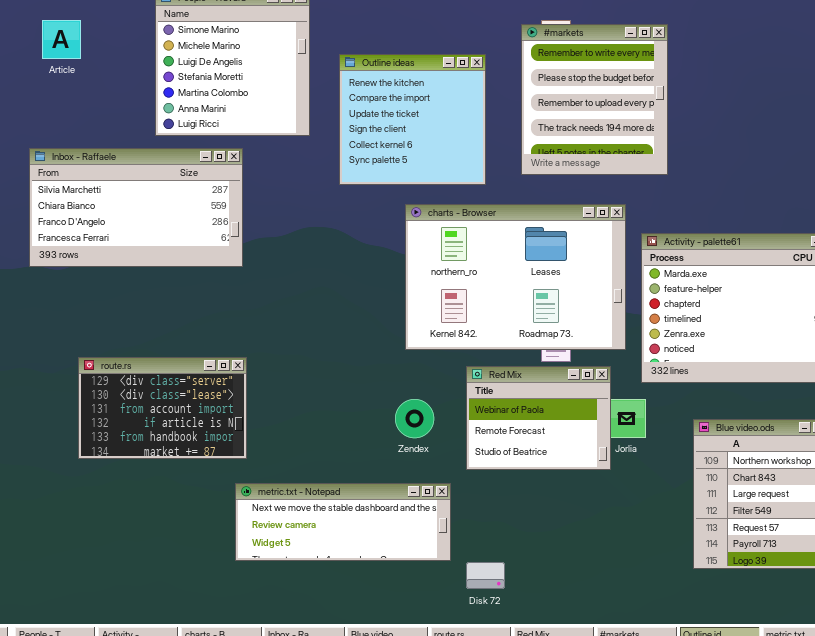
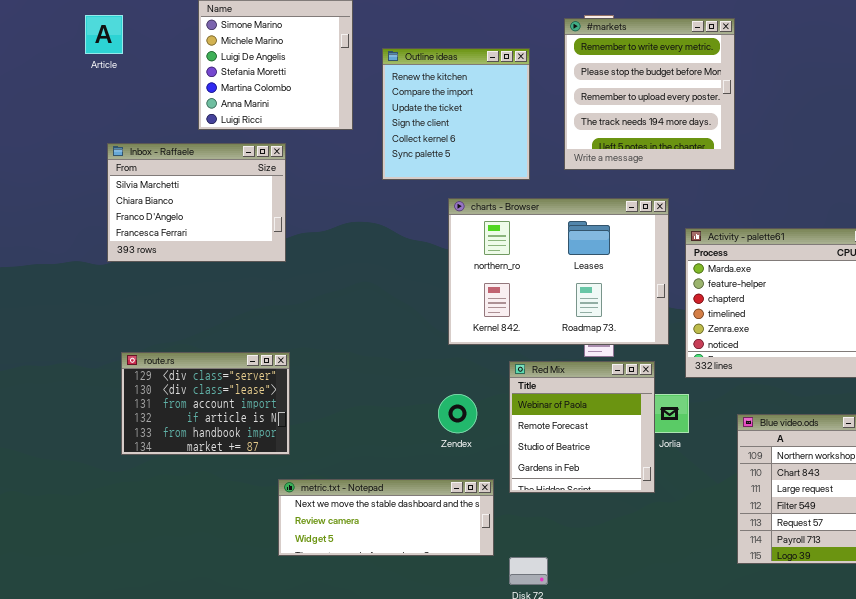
#markets: [521,24,668,175] -> [564,18,735,170], resized
Inbox - Raffaele: [29,148,243,267] -> [107,143,286,262], resized
Red Mix: [466,366,611,470] -> [509,361,655,493], resized

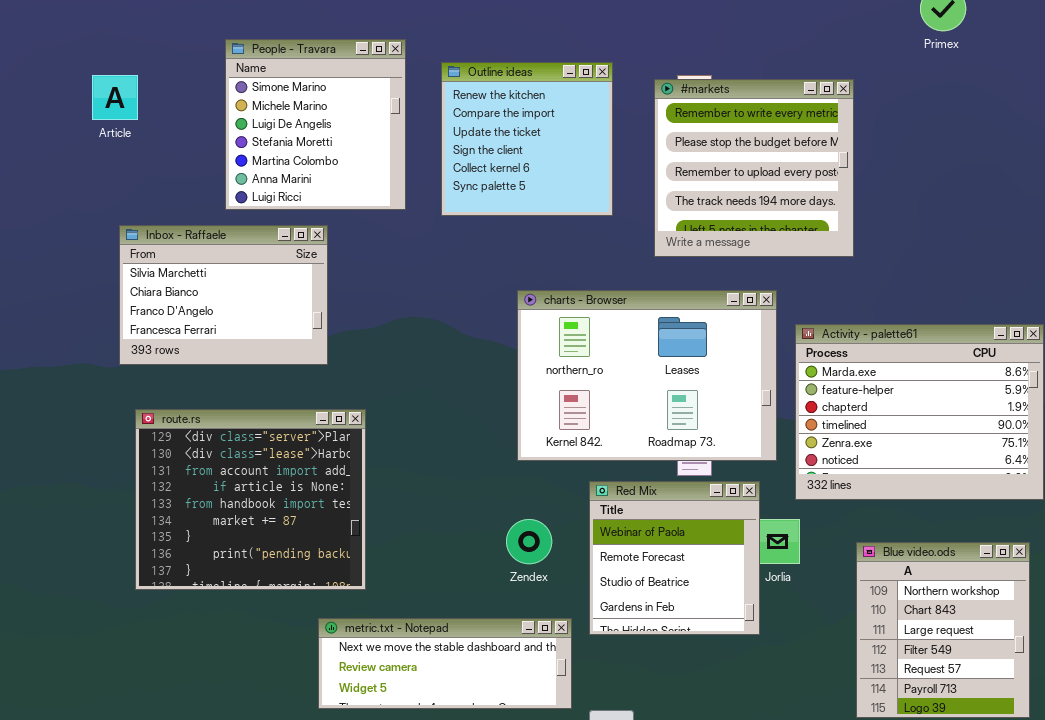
Outline ideas: [382,48,530,180] -> [441,62,613,216], moved
route.rs: [121,352,290,455] -> [135,409,366,590], resized

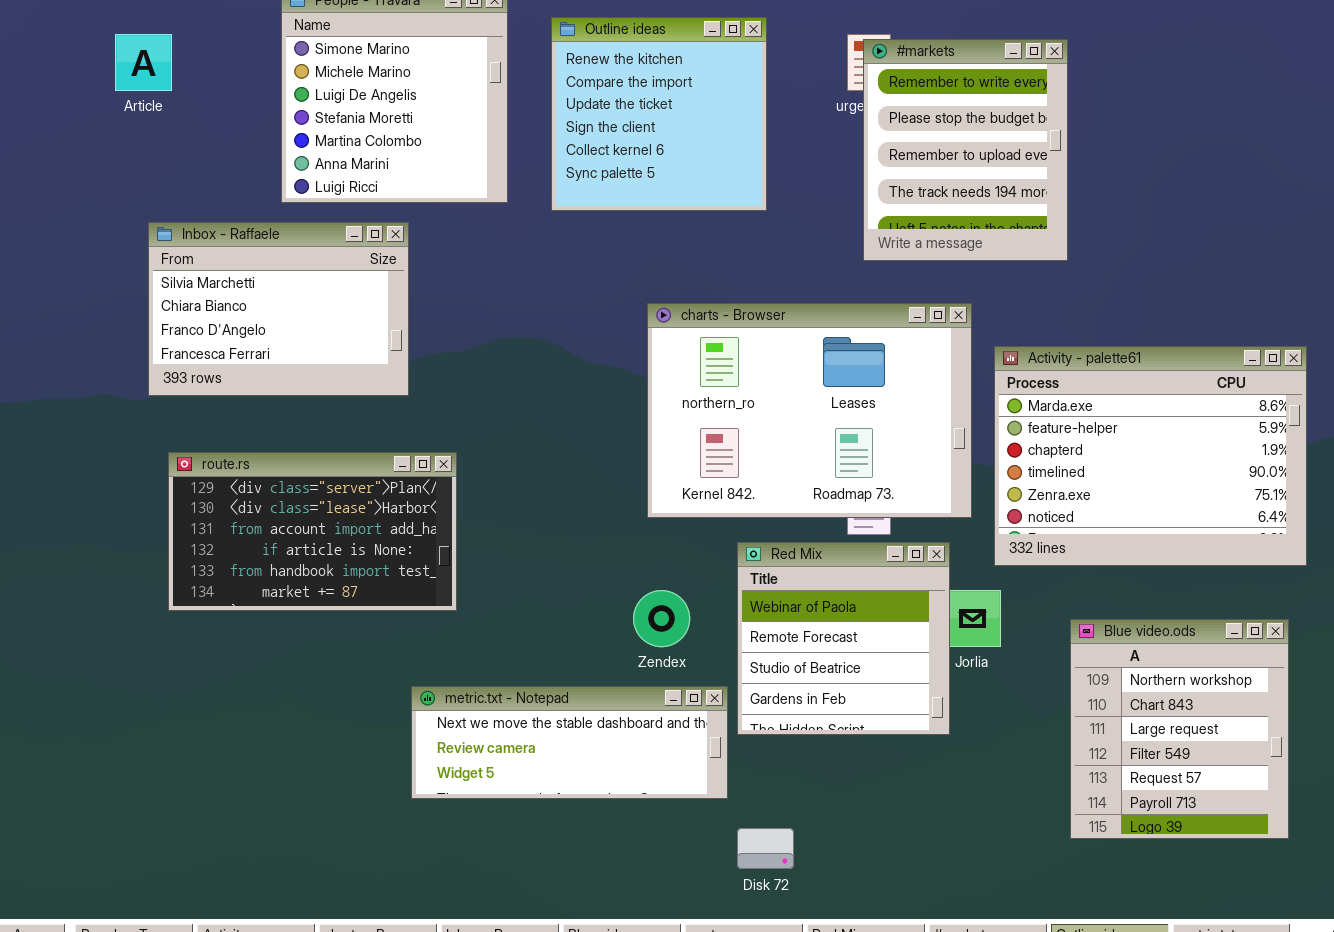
#markets: [654,79,854,257] -> [863,39,1068,261], resized
route.rs: [135,409,366,590] -> [168,452,457,611], resized
metric.txt - Notepad: [318,618,572,709] -> [411,686,728,799], moved

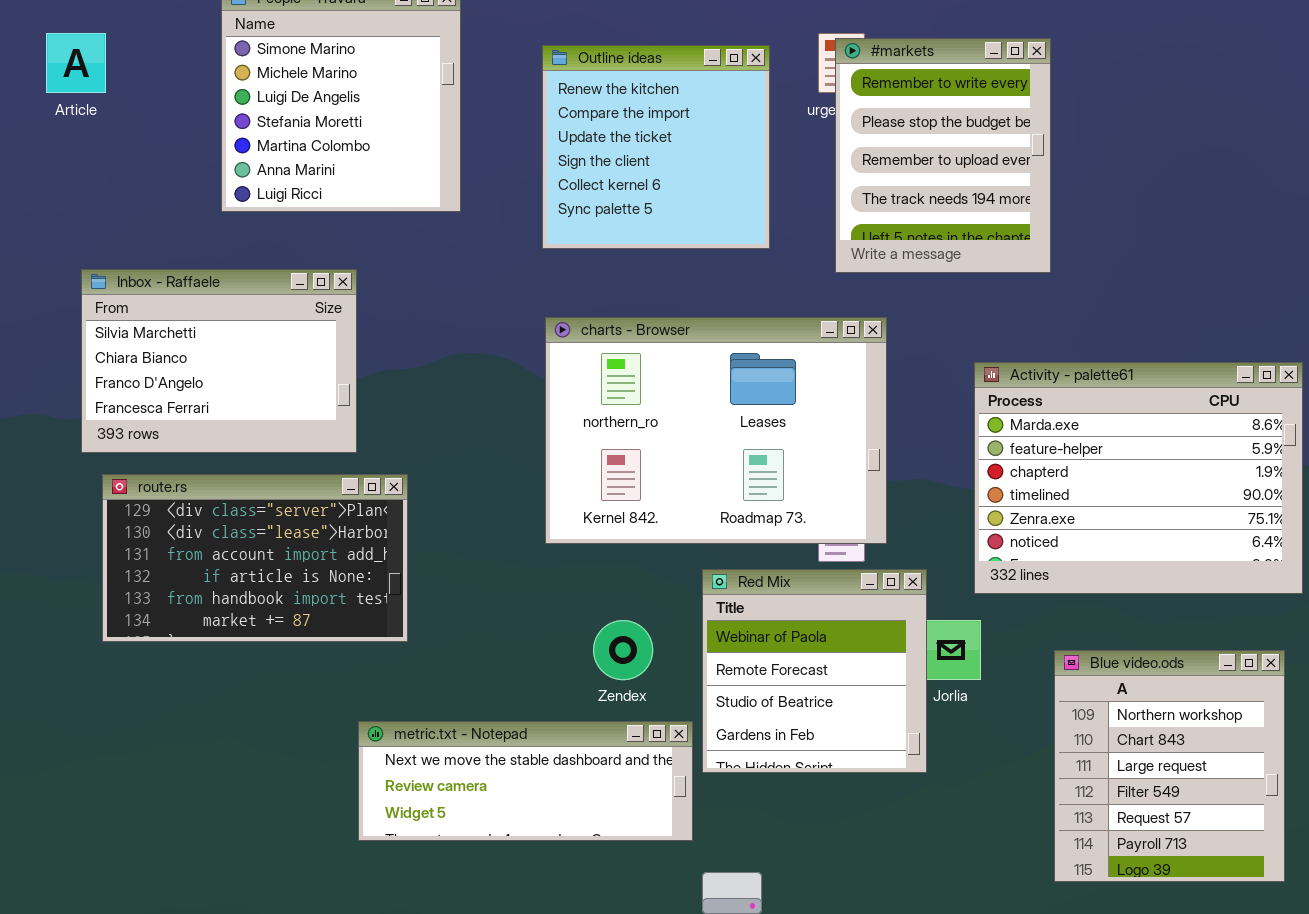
Outline ideas: [551,17,767,211] -> [542,45,770,249], moved
Inbox - Raffaele: [148,222,409,396] -> [81,269,357,453], moved
charts - Browser: [647,303,972,518] -> [545,317,887,544], moved

